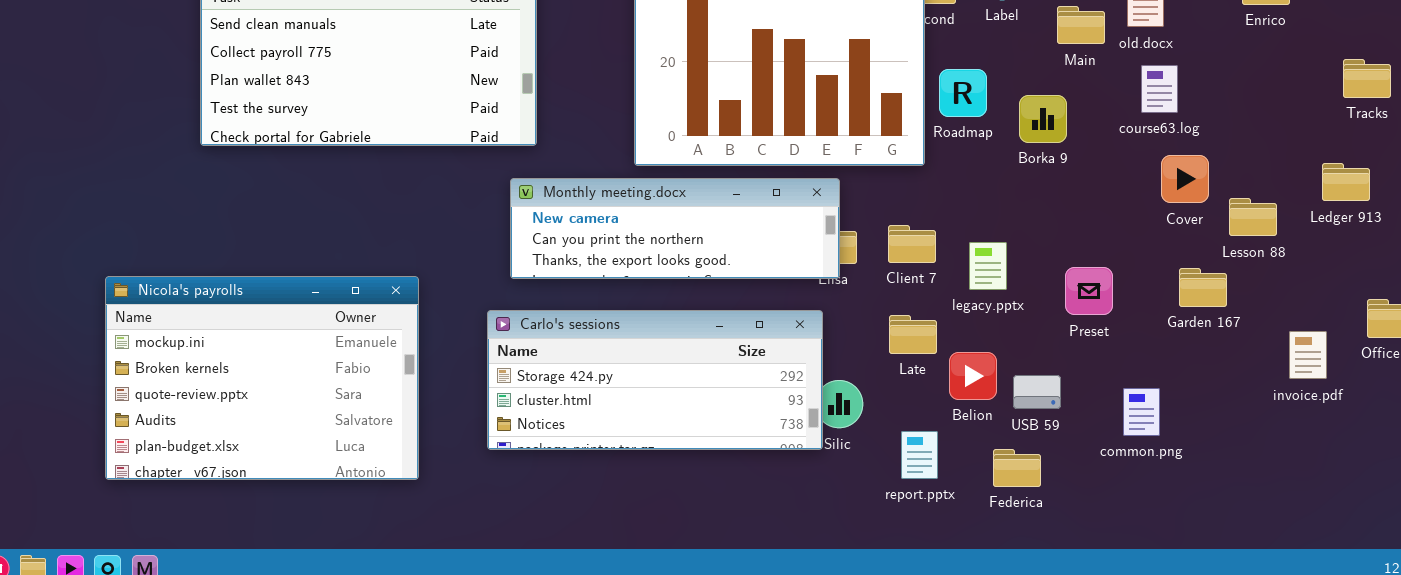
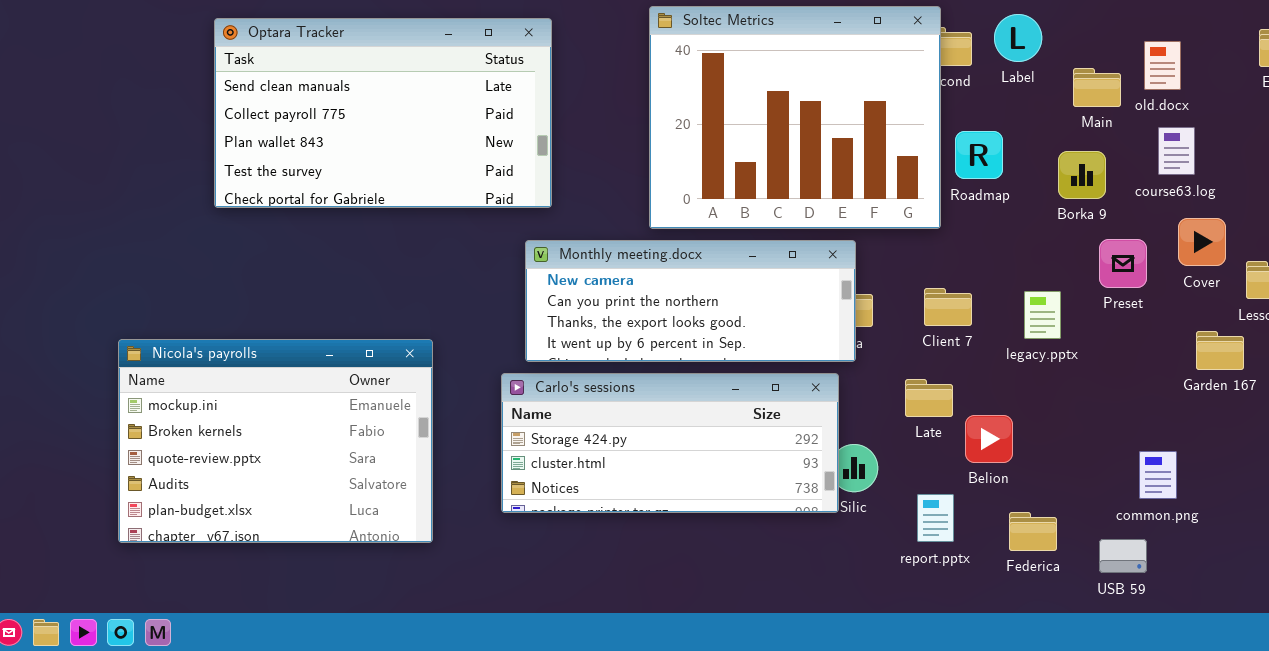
Borka 9: [1019,95,1067,143] -> [1058,151,1106,199], moved
Monthly meeting.docx: [510,178,840,279] -> [525,240,856,362], resized
Client 7: [888,225,936,263] -> [924,288,972,326], moved
legacy.pptx: [969,242,1007,290] -> [1024,291,1061,339], moved
Preset: [1065,267,1113,315] -> [1099,239,1147,288], moved
USB 59: [1013,375,1061,409] -> [1099,539,1147,573], moved

